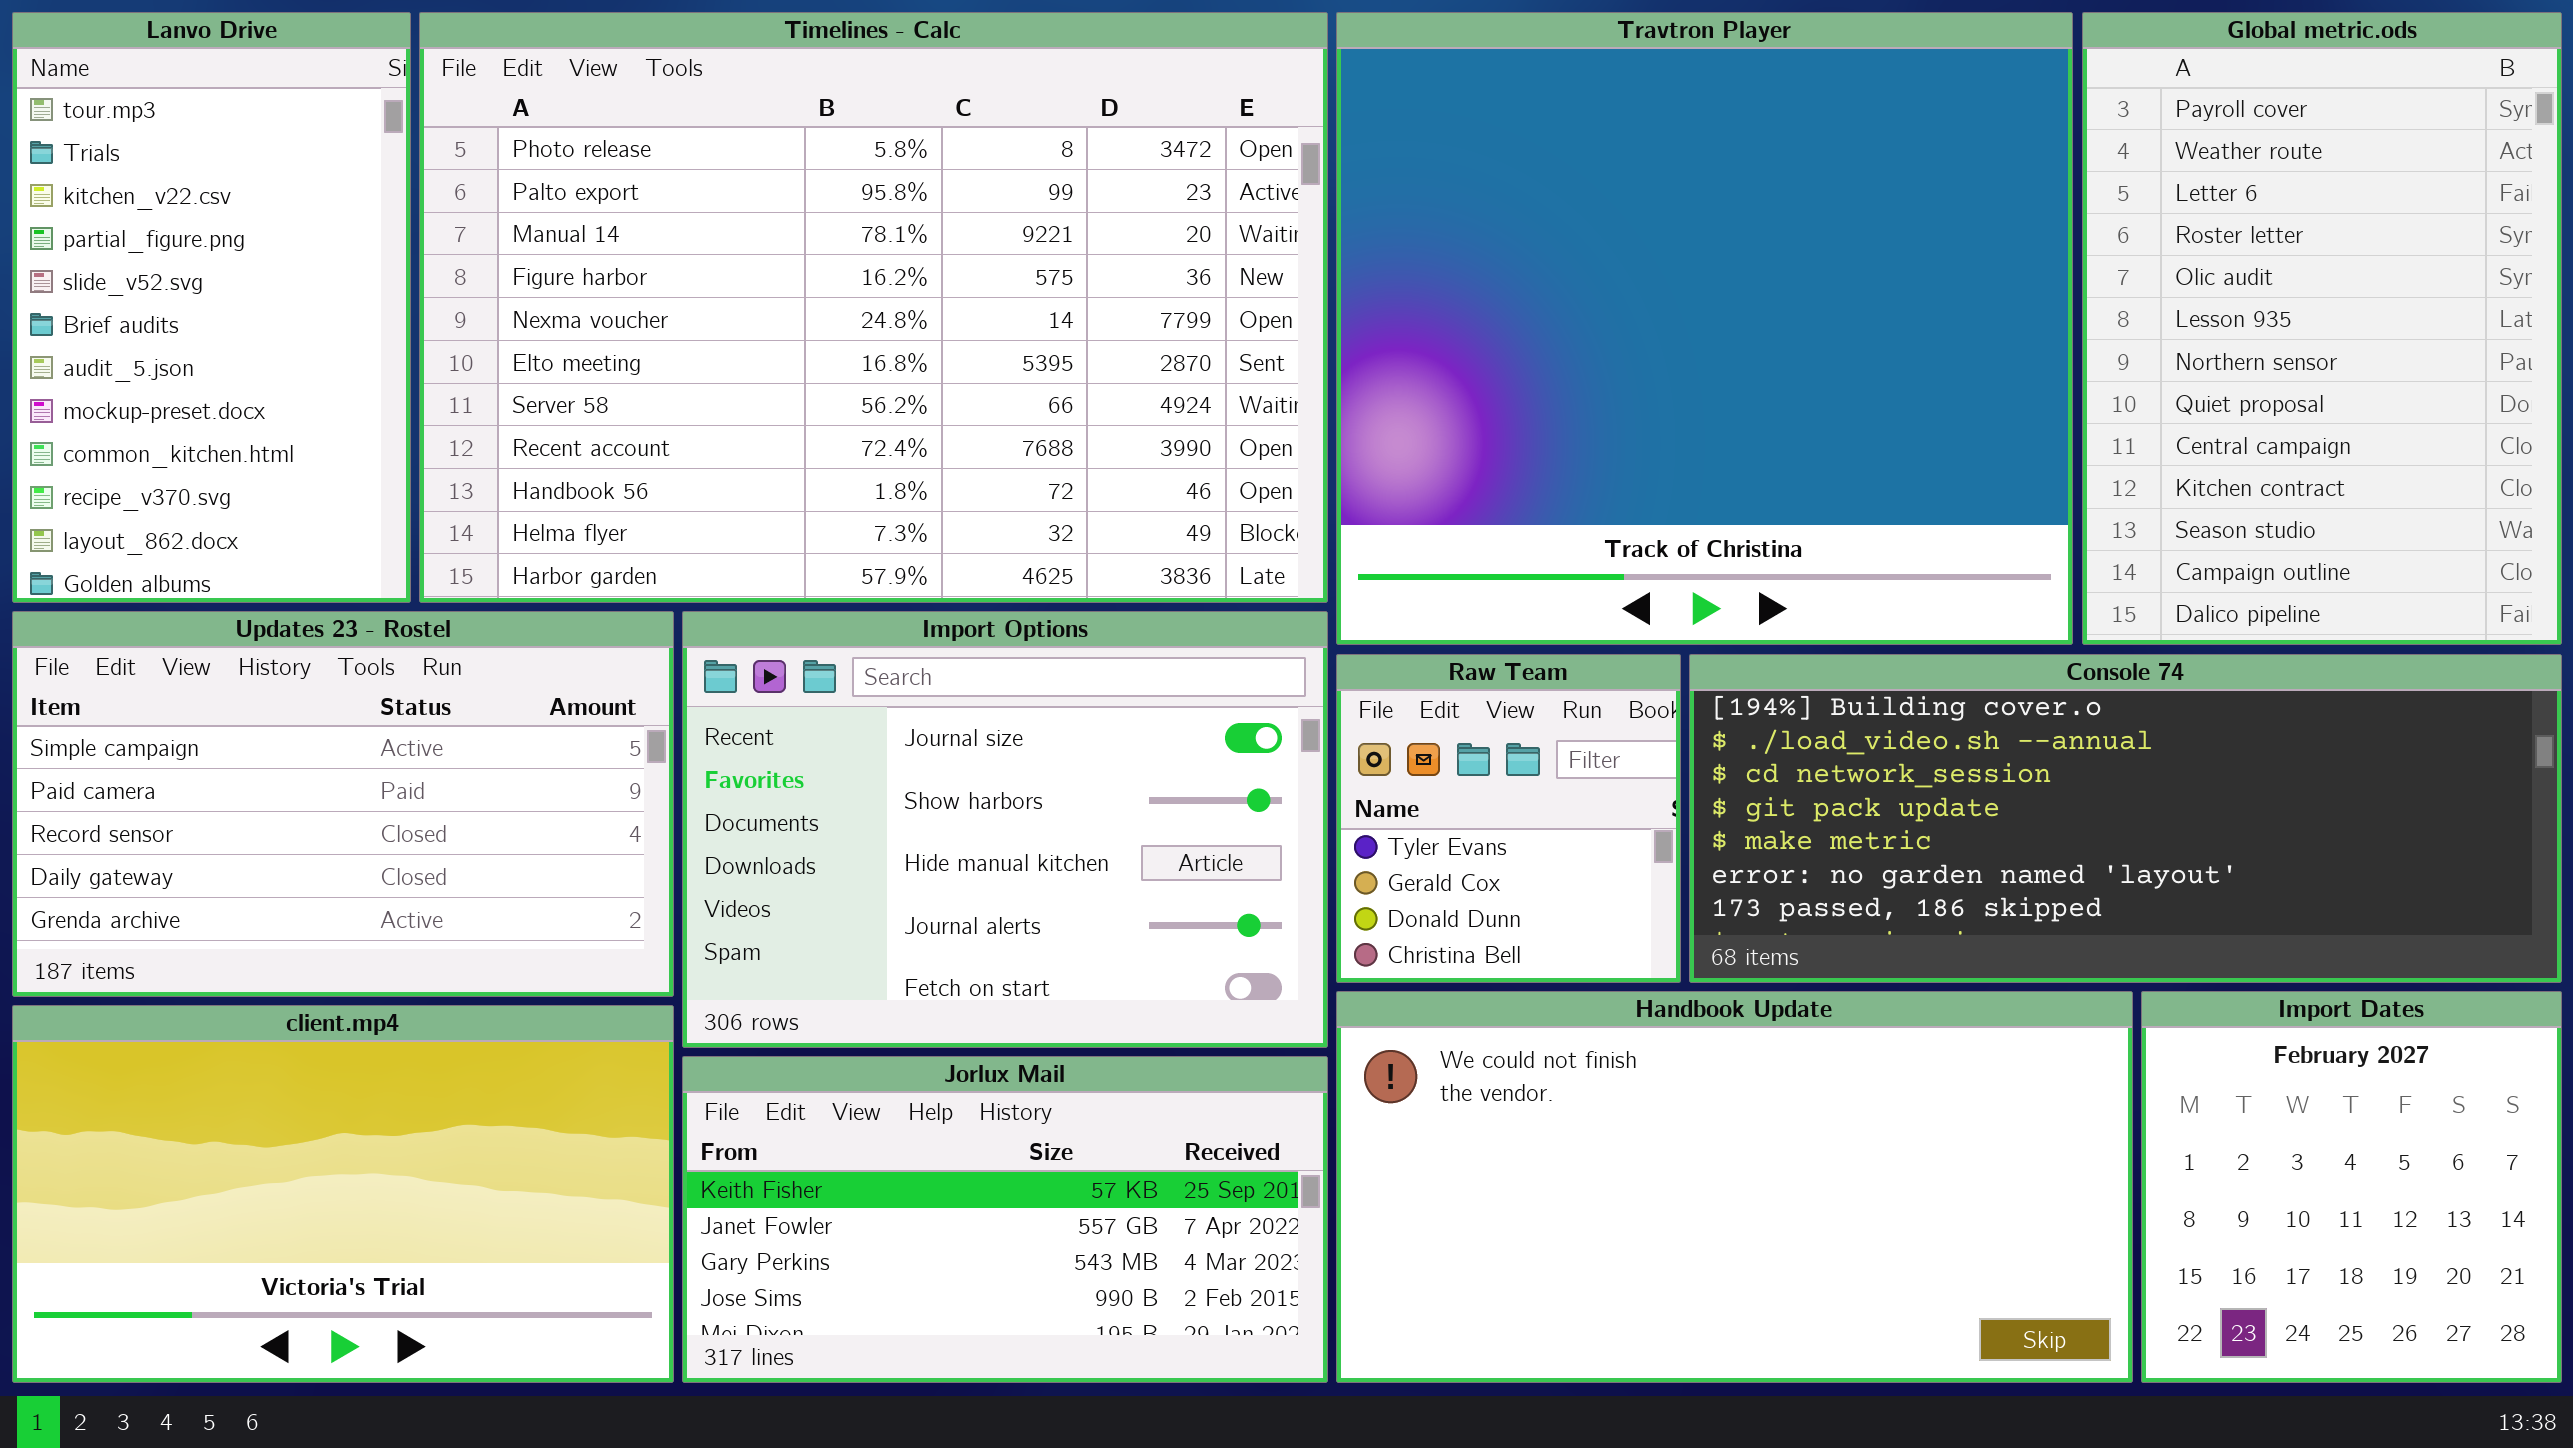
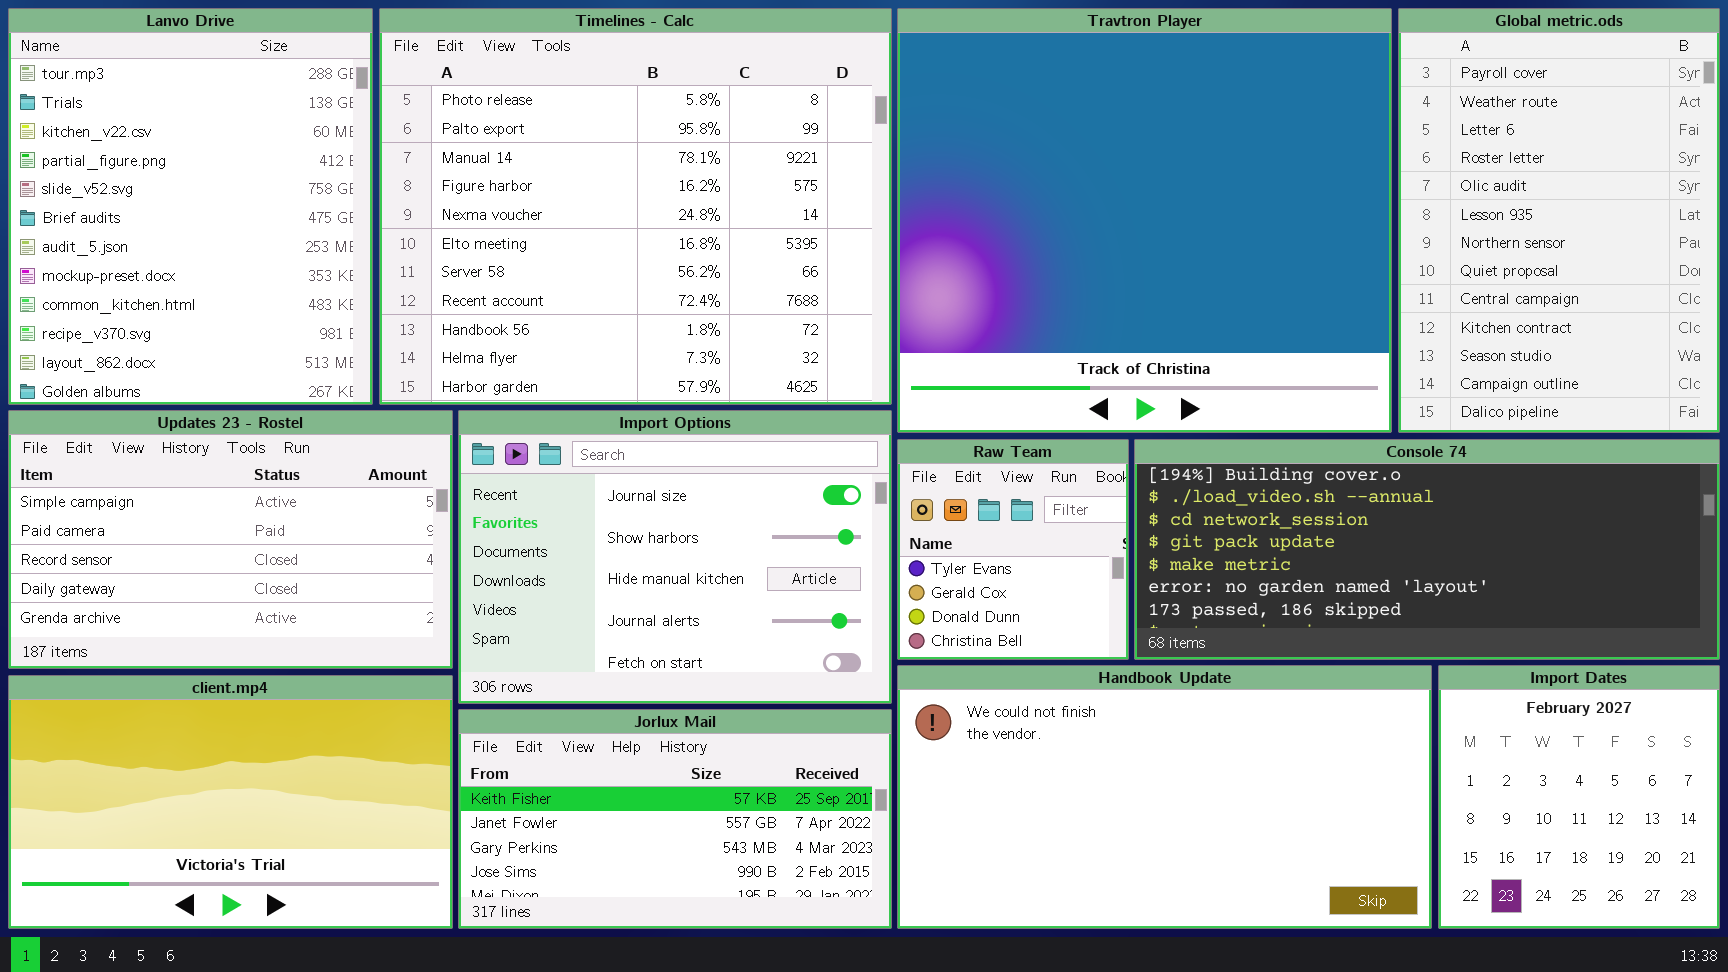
Lanvo Drive: [12,12,411,603] -> [8,8,373,405], resized
Timelines - Calc: [419,12,1328,603] -> [379,8,892,405], resized

